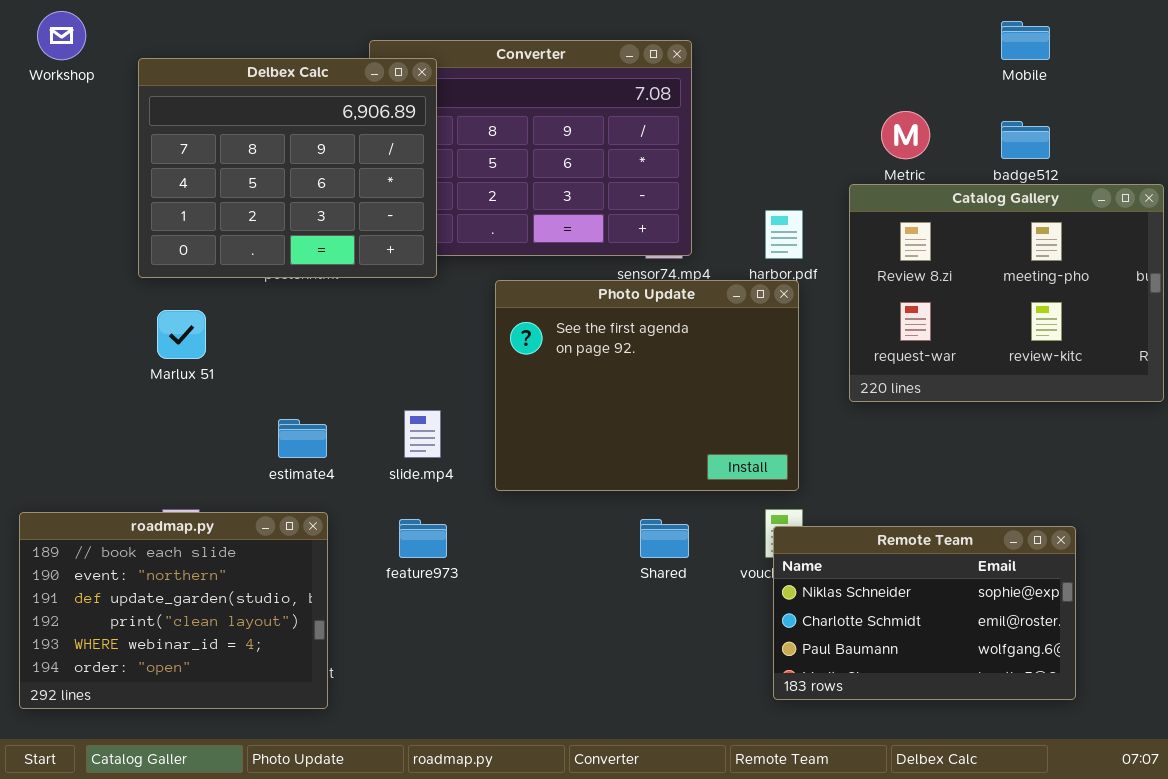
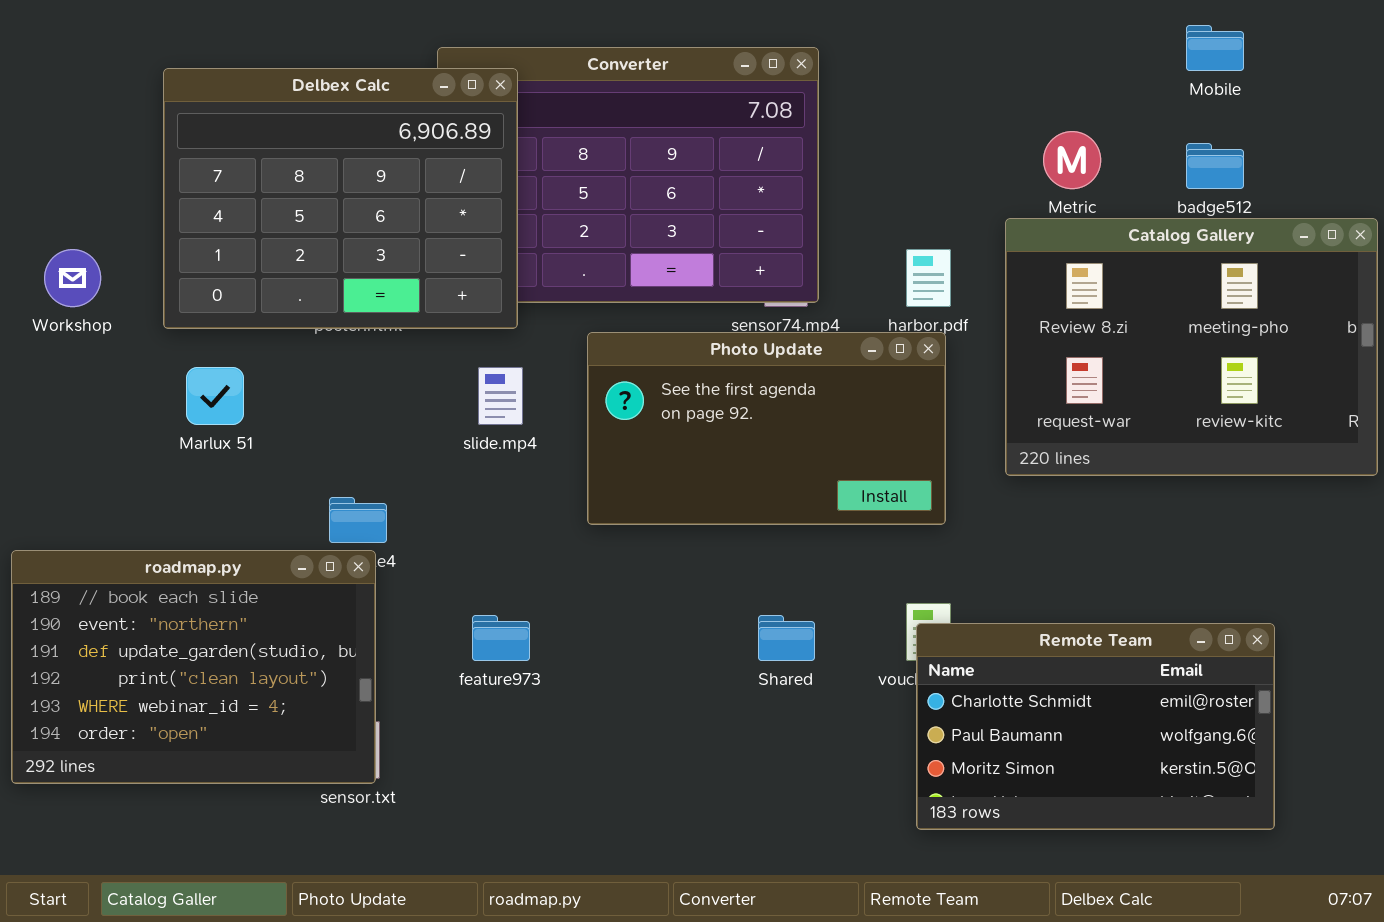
Workshop: [37,11,86,60] -> [44,249,101,307], moved
Photo Update: [495,280,799,491] -> [587,332,946,525], resized
slide.mp4: [404,410,441,458] -> [478,367,523,425], moved
roadmap.py: [19,512,328,709] -> [11,550,376,784], moved
Remote Team: [773,526,1076,700] -> [916,623,1275,830], scrolled down 1 row

